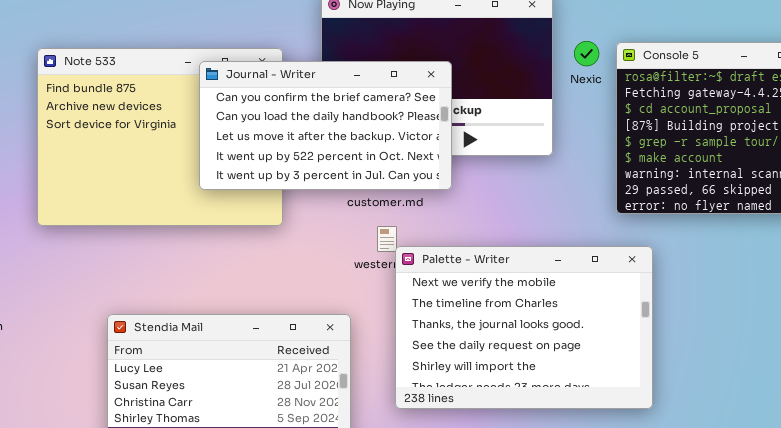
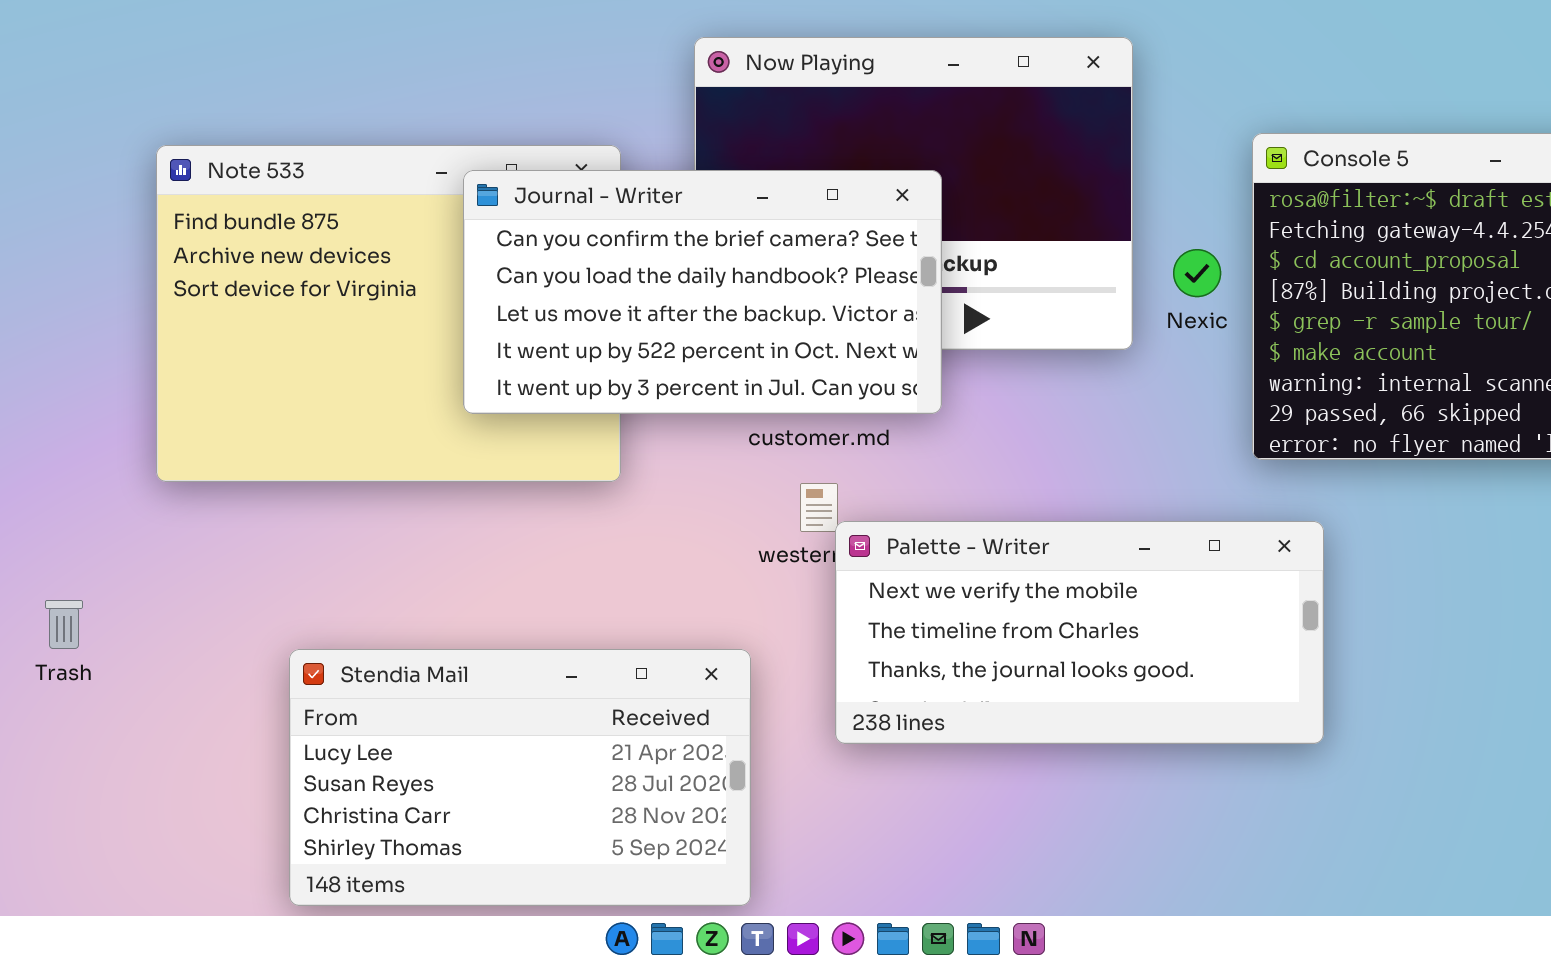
Nexic: [574,41,599,66] -> [1173,249,1221,297], moved
Palette - Writer: [395,246,653,409] -> [835,521,1324,744], resized

